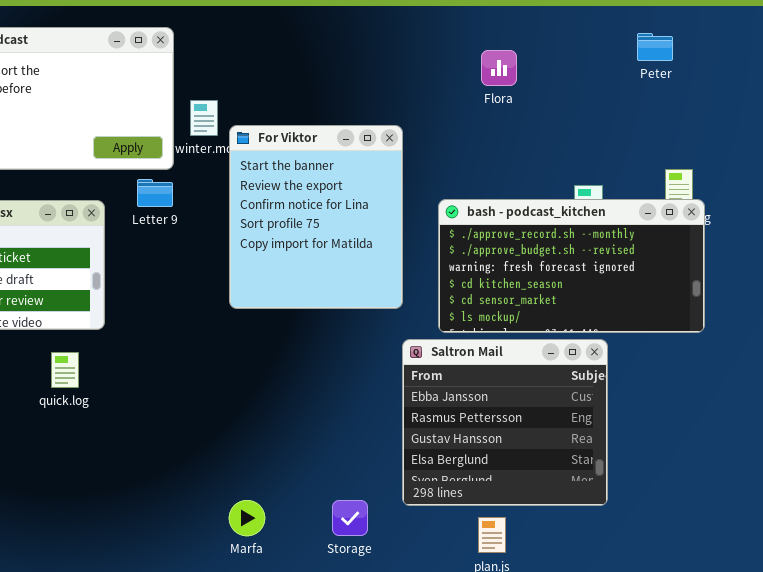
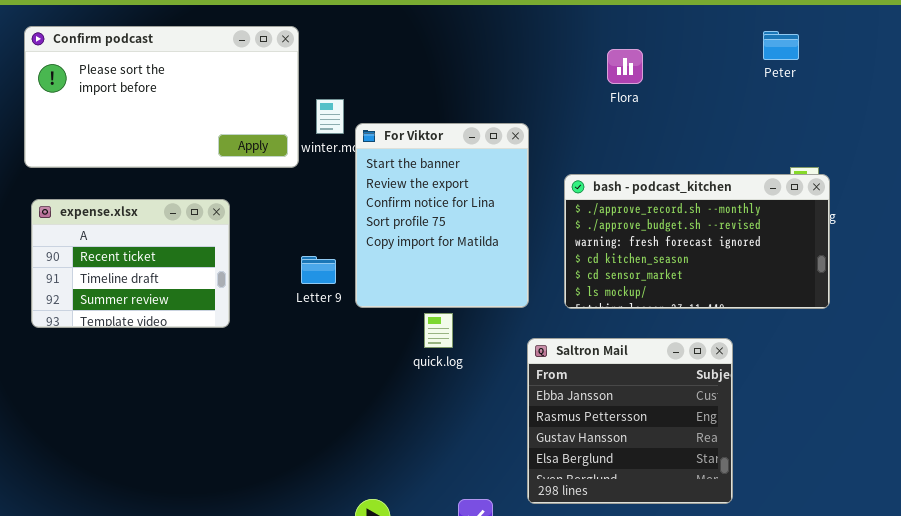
Letter 9: [137,179,173,207] -> [301,256,336,284], moved
bash - podcast_kitchen: [438,199,705,333] -> [564,174,830,309], moved
quick.log: [51,352,79,388] -> [424,313,453,348], moved

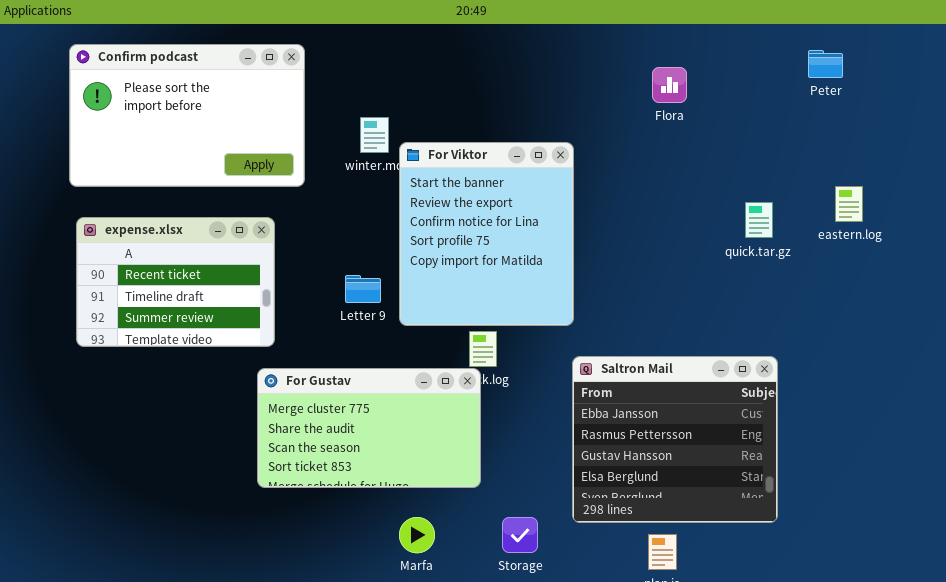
Confirm podcast: [24,26,299,168] -> [69,44,305,187], resized
bash - podcast_kitchen: [564,174,830,309] -> none, closed
For Gustav: none -> [257,368,481,488], opened

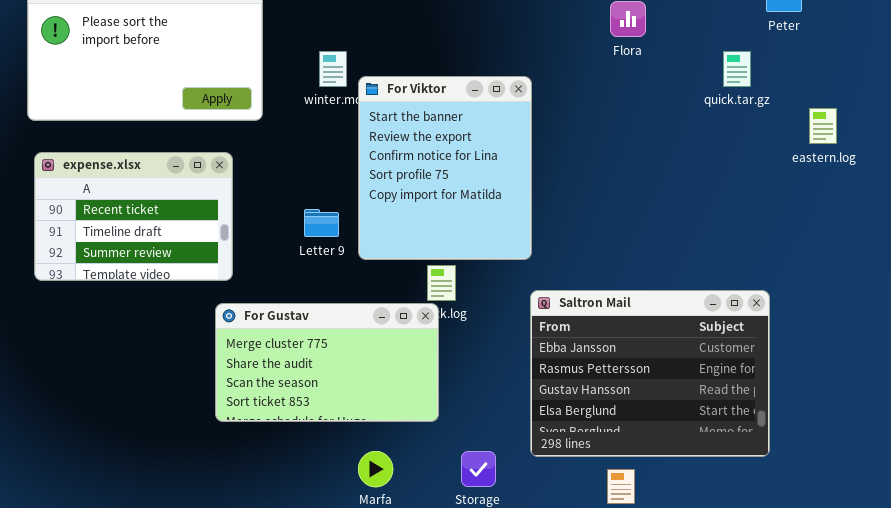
eastern.log: [835,186,863,222] -> [809,108,837,144], moved
quick.tar.gz: [745,202,773,238] -> [723,51,751,87], moved
Saltron Mail: [572,356,778,523] -> [530,290,770,457], resized

